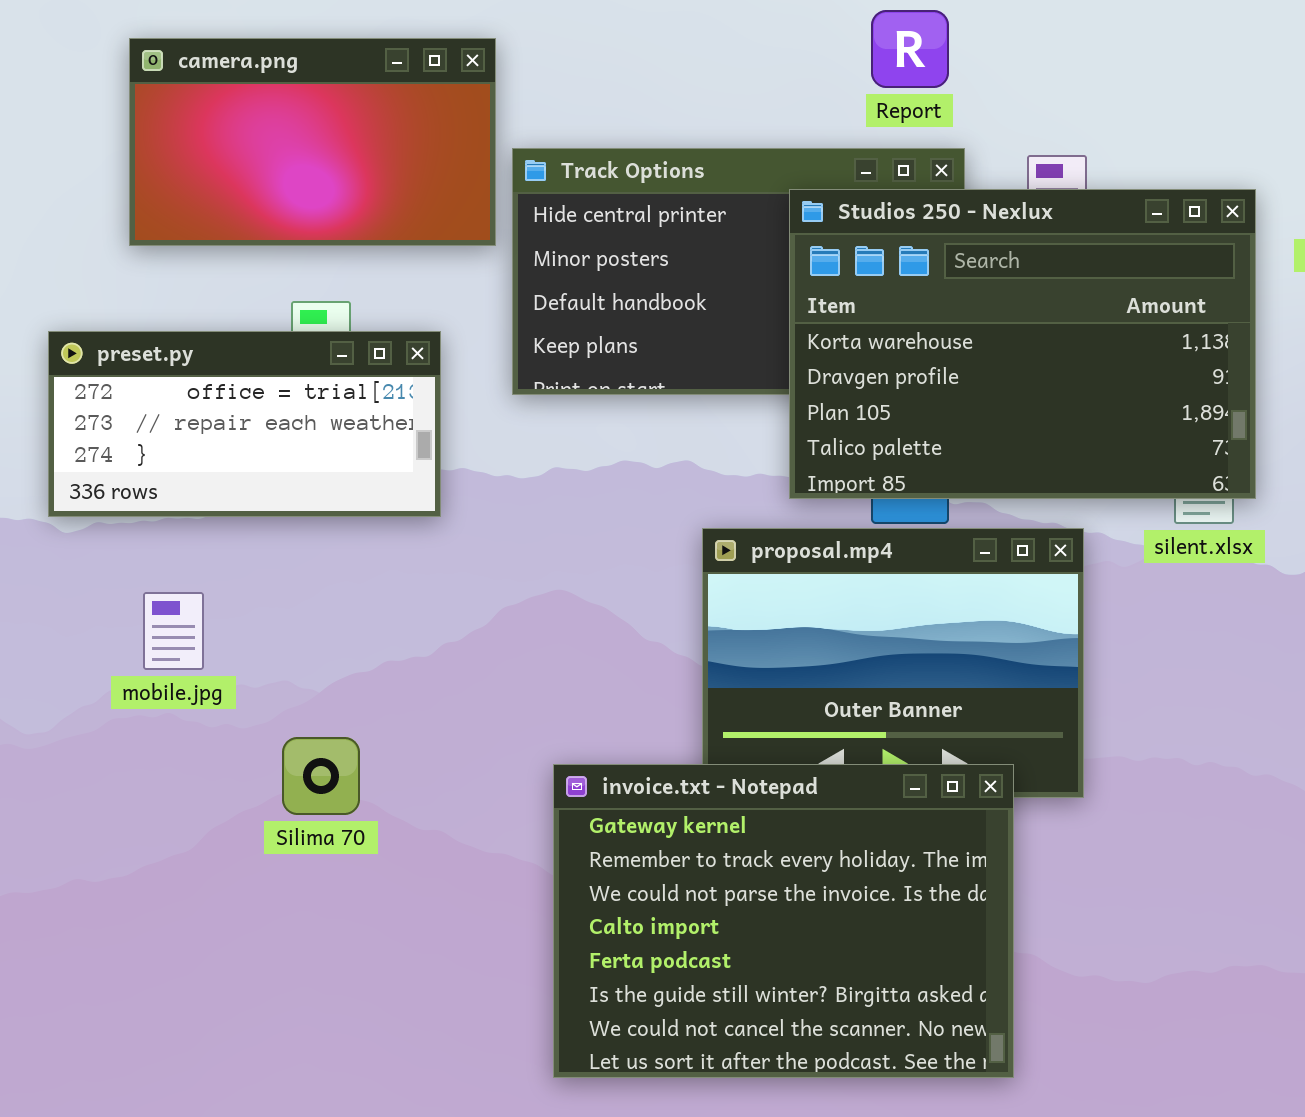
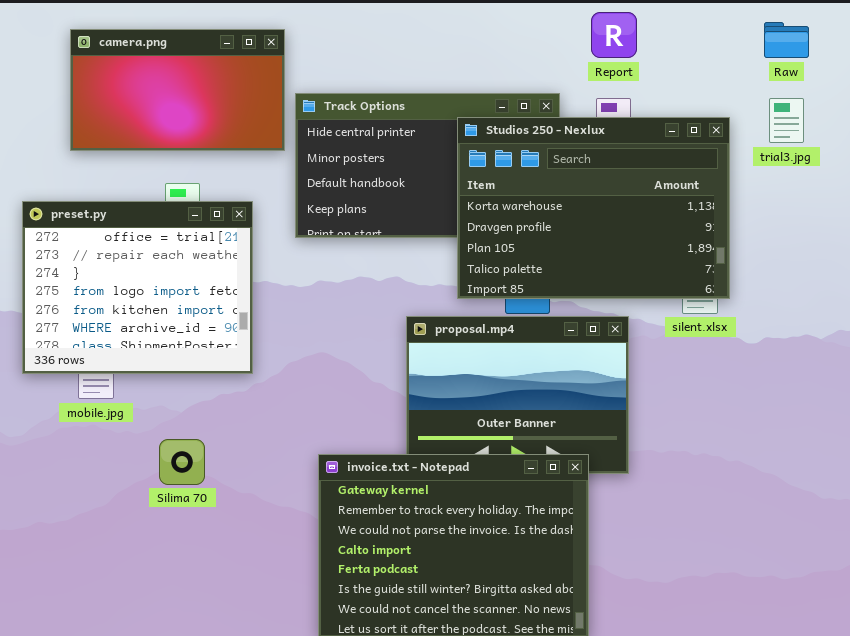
Report: [871,10,949,88] -> [591,12,637,58], moved
preset.py: [48,331,441,517] -> [22,201,253,374], resized

